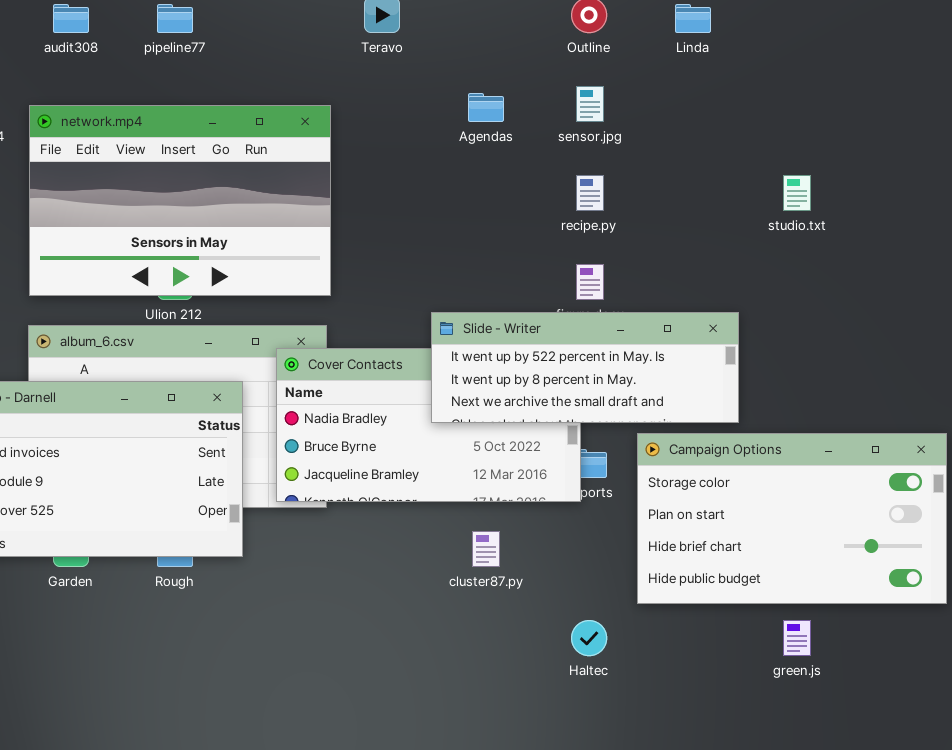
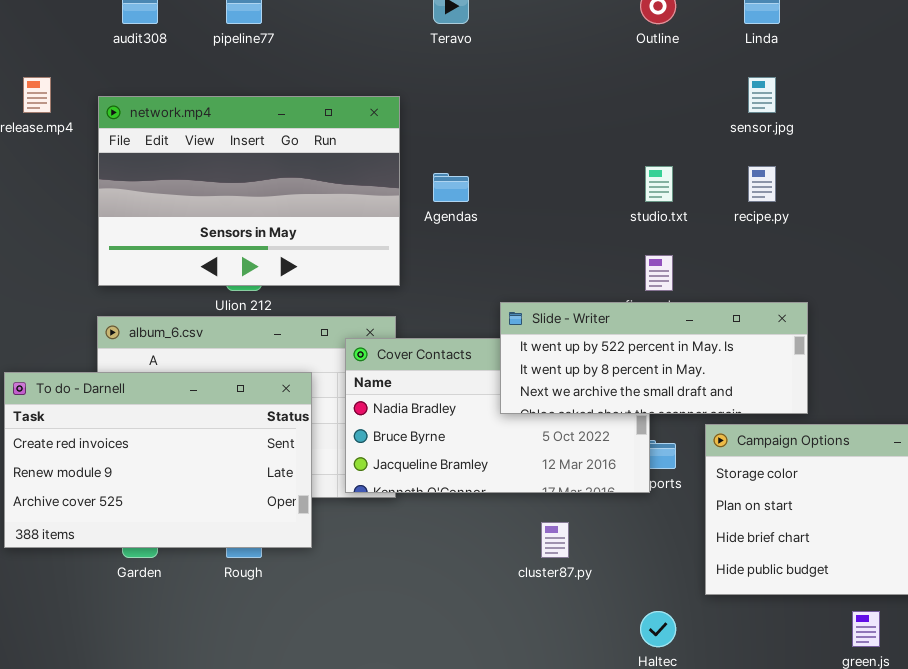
sensor.jpg: [576,86,604,122] -> [748,77,776,113], moved
Agendas: [468,93,504,122] -> [433,173,469,202], moved
recipe.py: [576,175,604,211] -> [748,166,776,202], moved
studio.txt: [783,175,811,211] -> [645,166,673,202], moved

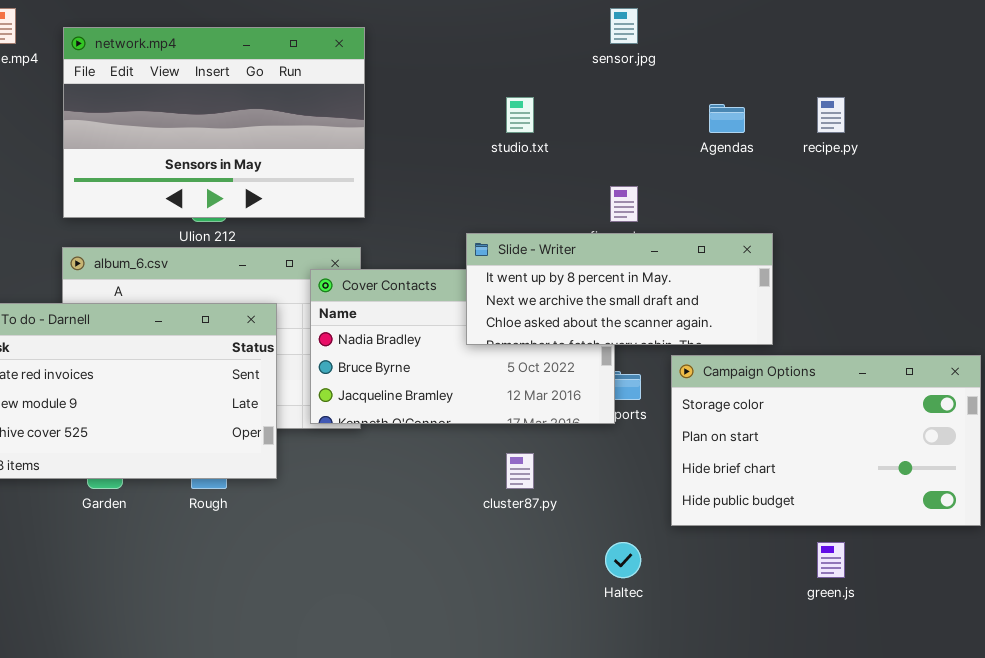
sensor.jpg: [748,77,776,113] -> [610,8,638,44], moved
studio.txt: [645,166,673,202] -> [506,97,534,133], moved
recipe.py: [748,166,776,202] -> [817,97,845,133], moved
Agendas: [433,173,469,202] -> [709,104,745,133], moved
Slide - Writer: [500,302,808,414] -> [466,233,773,345], scrolled down 1 row

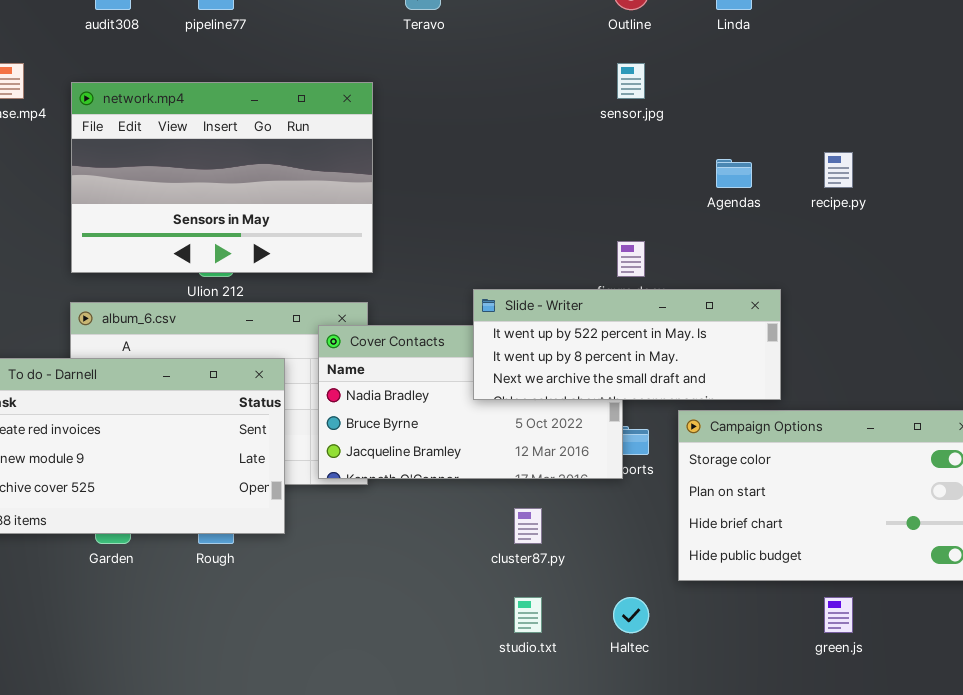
studio.txt: [506,97,534,133] -> [514,597,542,633], moved
Slide - Writer: [466,233,773,345] -> [473,289,781,400], scrolled up 1 row

